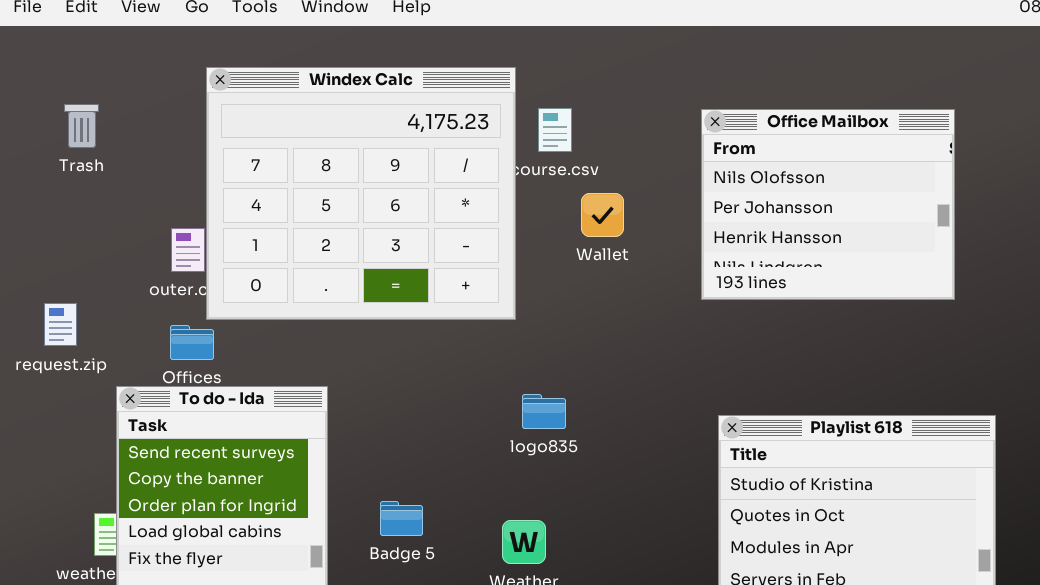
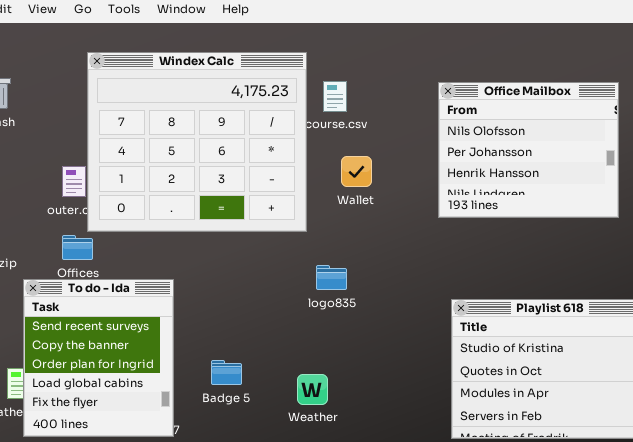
Wallet: [581,193,624,237] -> [341,156,372,187], moved
logo835: [522,394,566,429] -> [316,265,347,290], moved

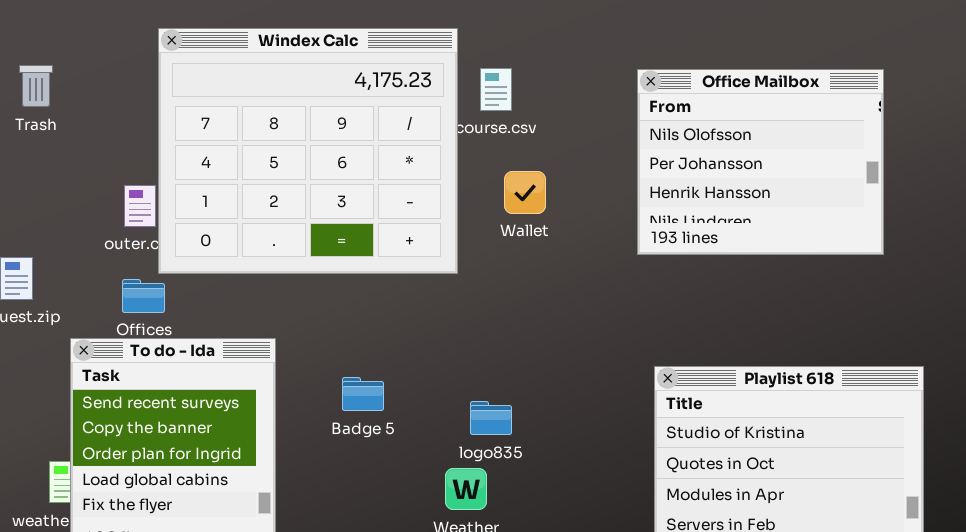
logo835: [316,265,347,290] -> [470,401,512,435], moved
Badge 5: [211,360,242,385] -> [342,377,384,411], moved

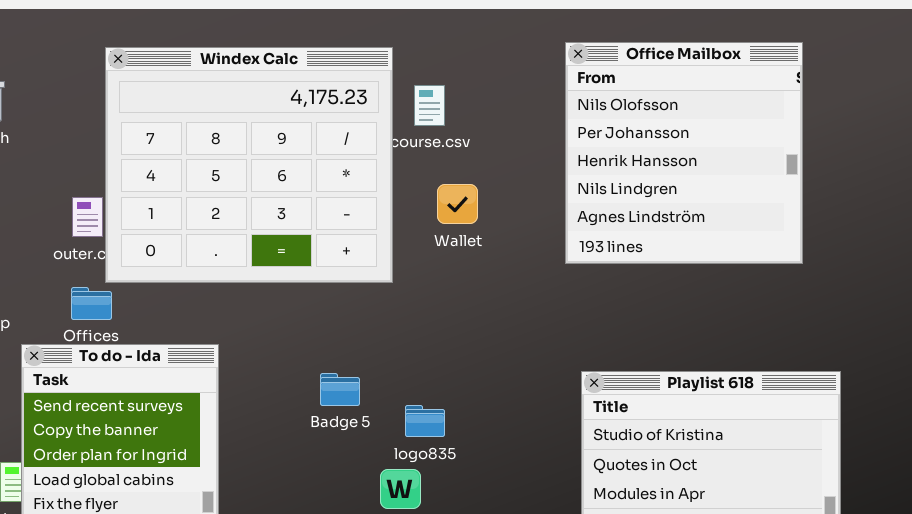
Office Mailbox: [637,69,884,255] -> [565,42,803,264], resized
Badge 5: [342,377,384,411] -> [320,373,360,406], moved

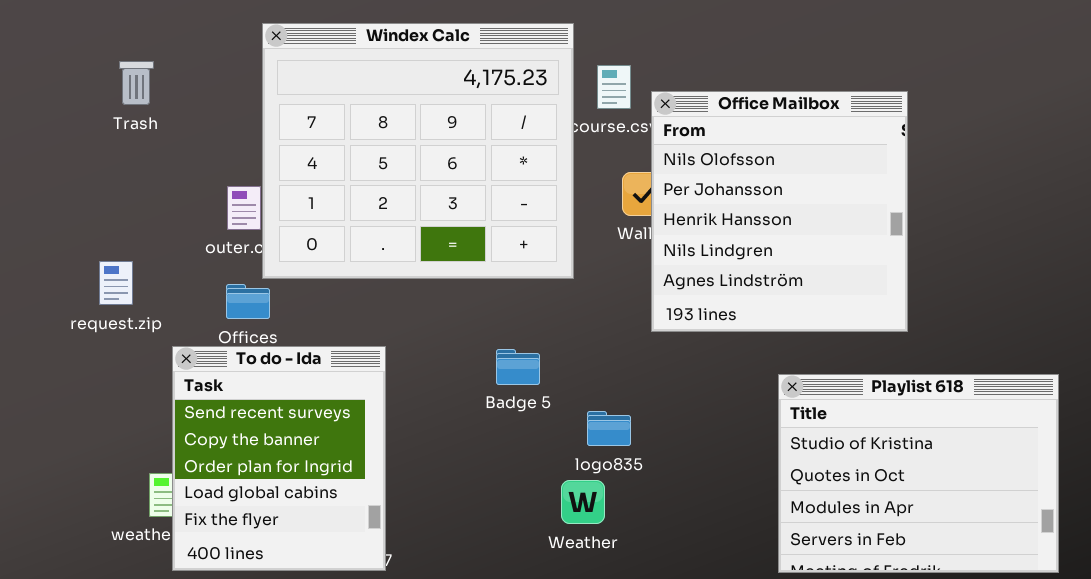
Office Mailbox: [565,42,803,264] -> [651,91,908,332], moved
Badge 5: [320,373,360,406] -> [496,349,540,385], moved

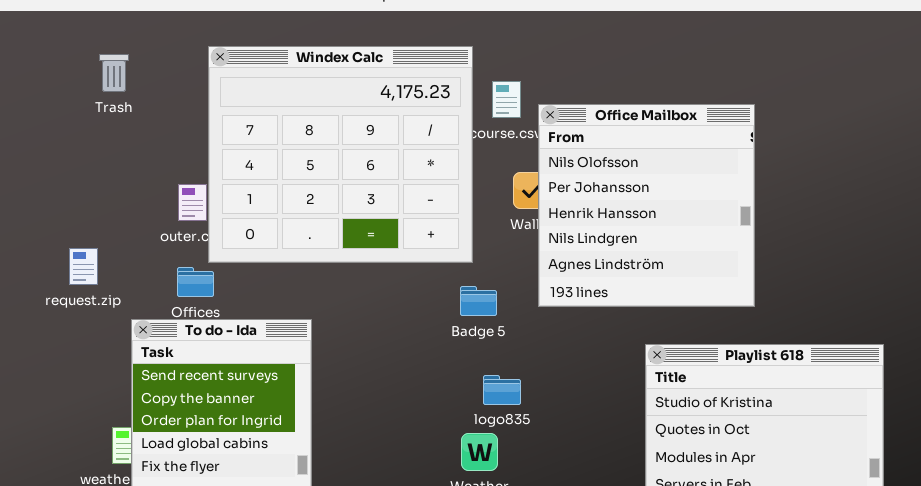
Trash: [119,61,154,105] -> [99,54,129,92], moved
Badge 5: [496,349,540,385] -> [460,286,497,316], moved

